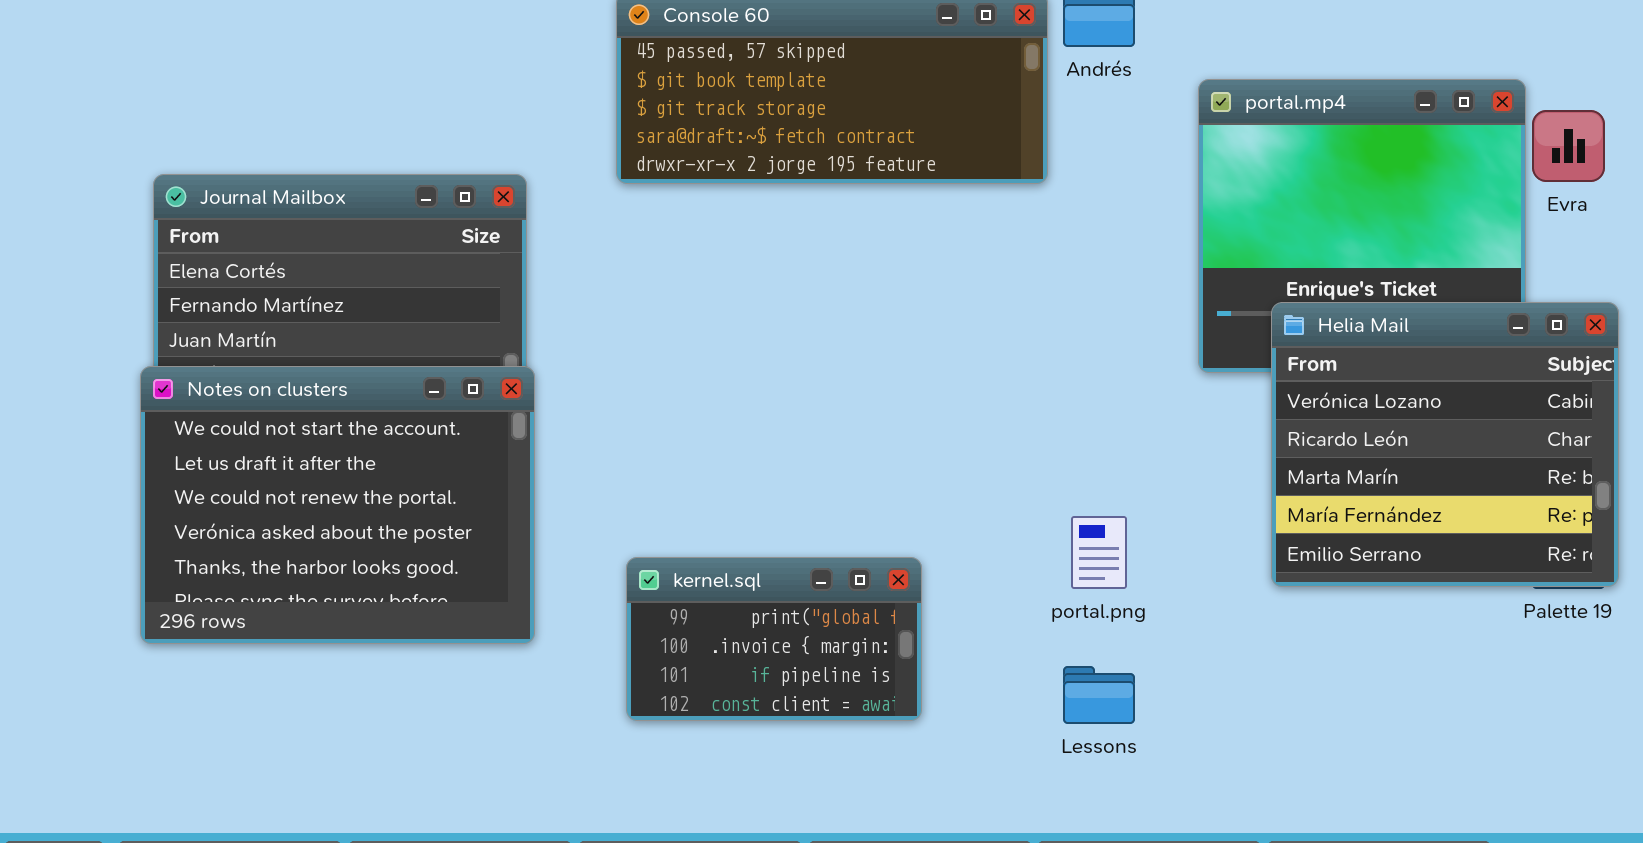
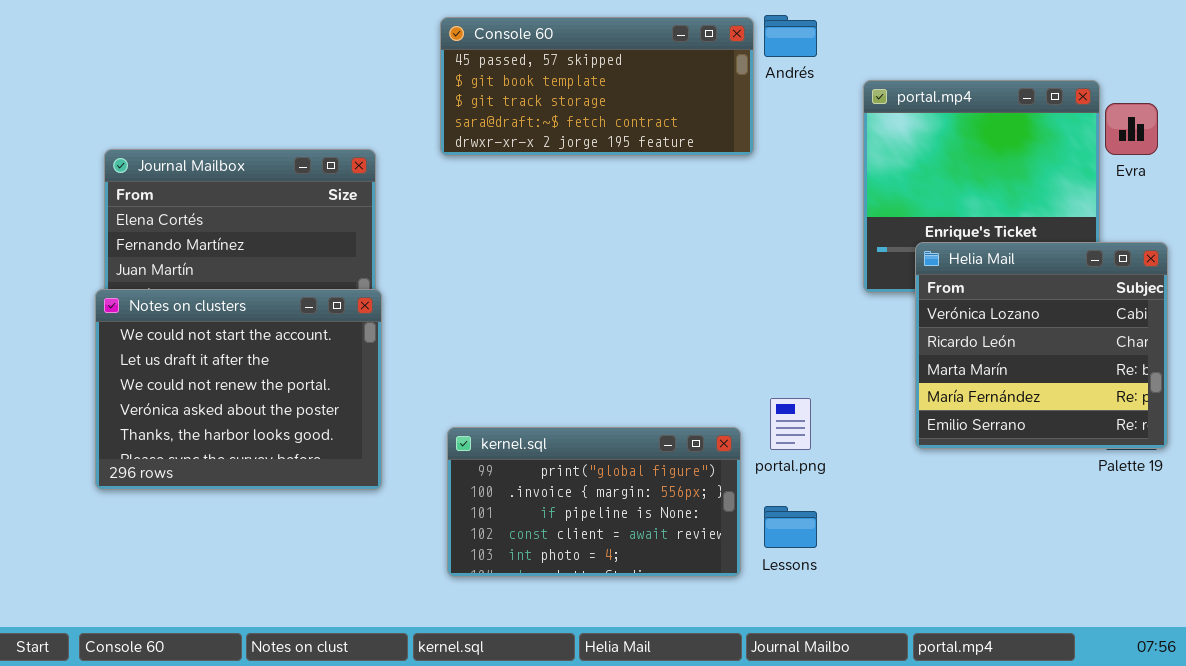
kernel.sql: [626,557,922,721] -> [447,427,741,577], resized

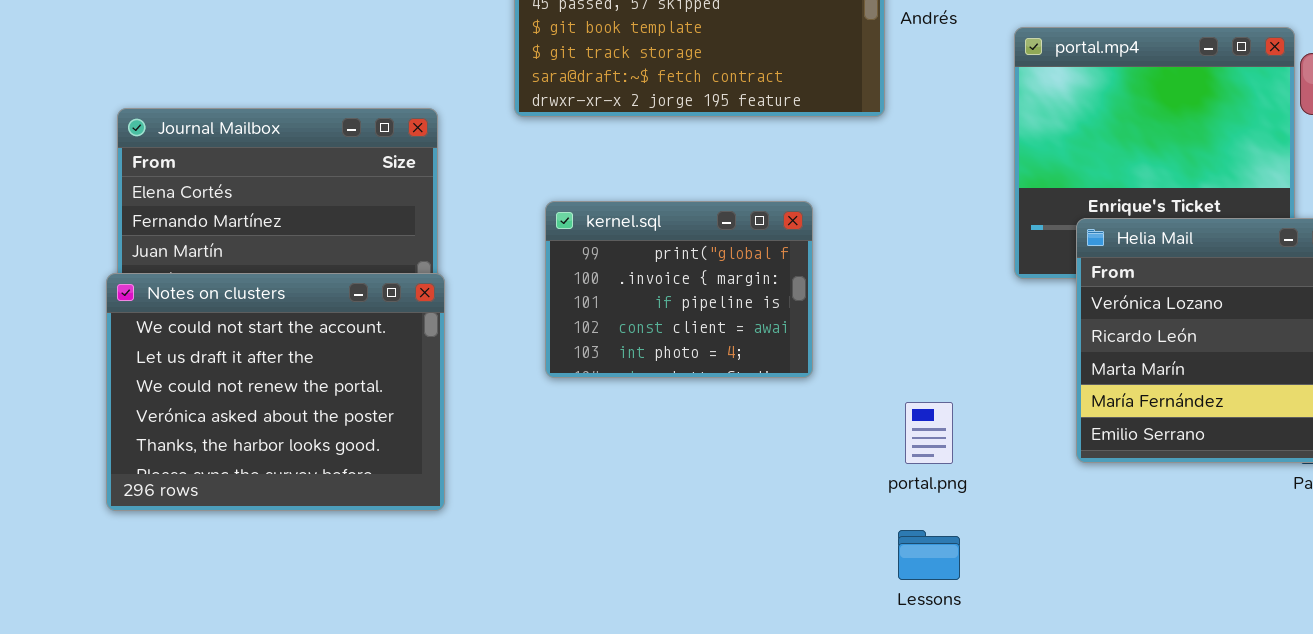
kernel.sql: [447,427,741,577] -> [545,201,813,378], moved, resized

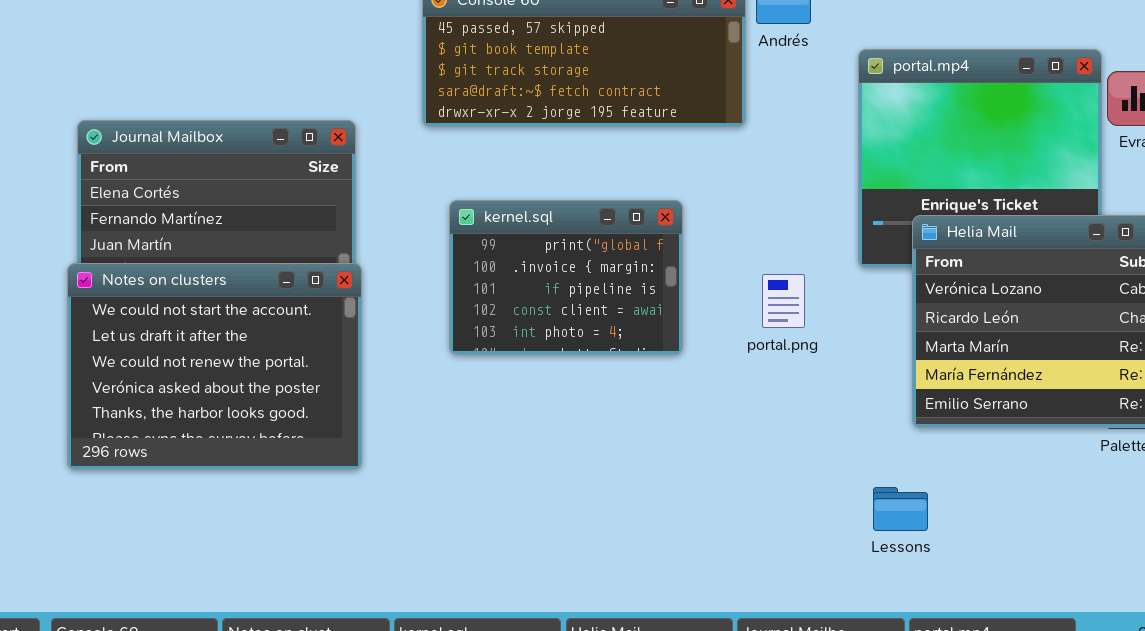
portal.png: [905,402,953,464] -> [762,274,805,328], moved
Lessons: [898,530,960,580] -> [873,487,928,531], moved

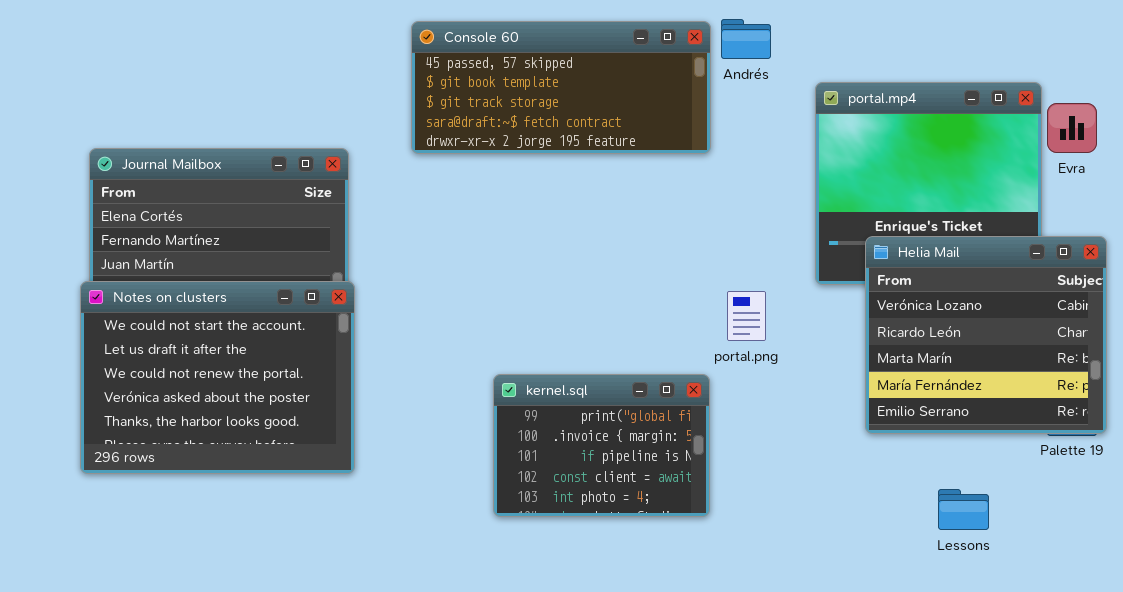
kernel.sql: [449,200,683,355] -> [493,374,710,517], moved
Lessons: [873,487,928,531] -> [938,489,989,530], moved

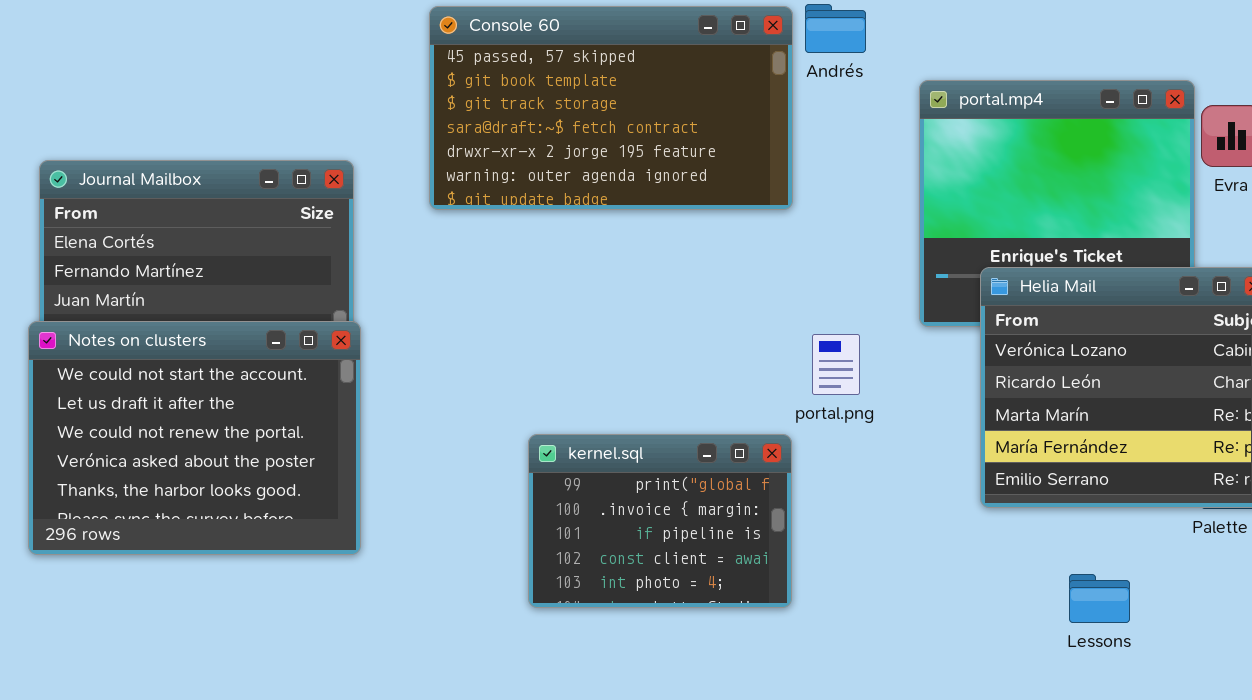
Console 60: [411,21,711,154] -> [429,6,793,210], resized

